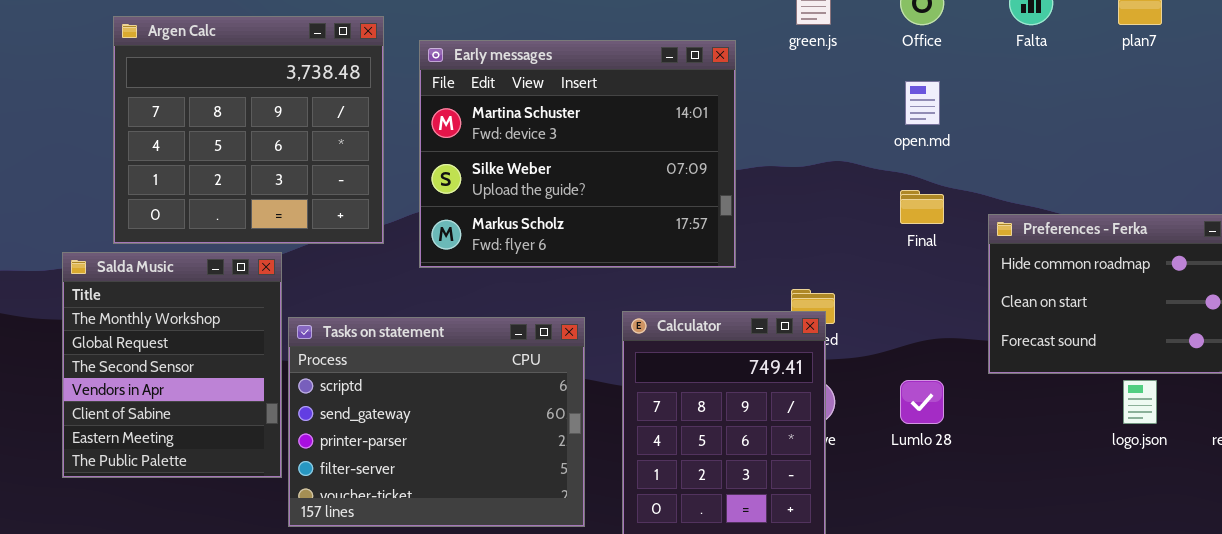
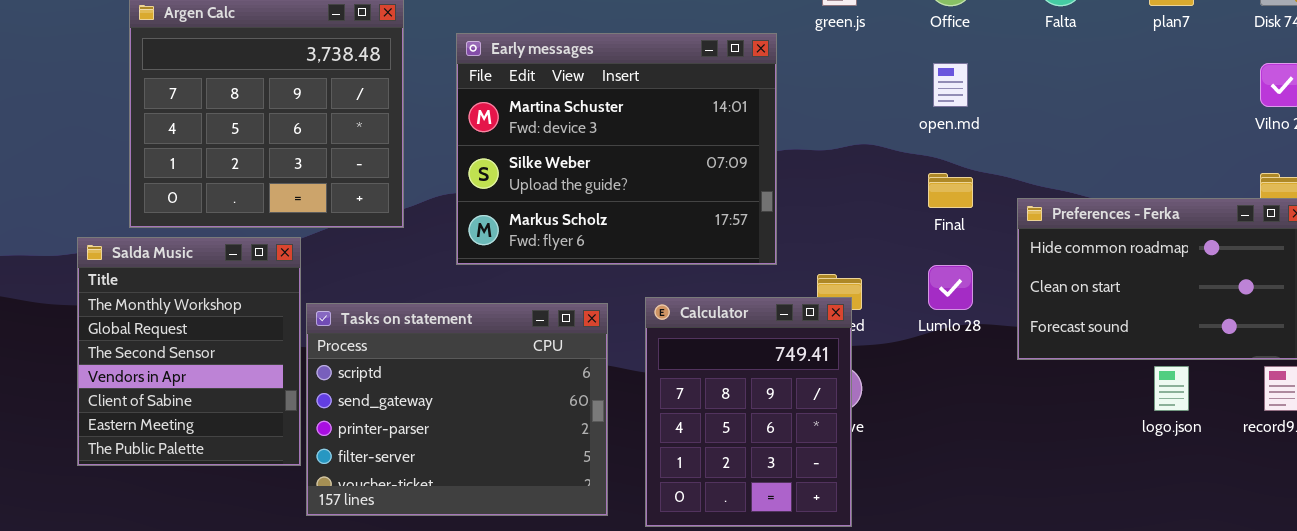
Early messages: [419,40,736,268] -> [456,33,777,265], moved
Lumlo 28: [900,380,944,424] -> [928,265,973,310], moved

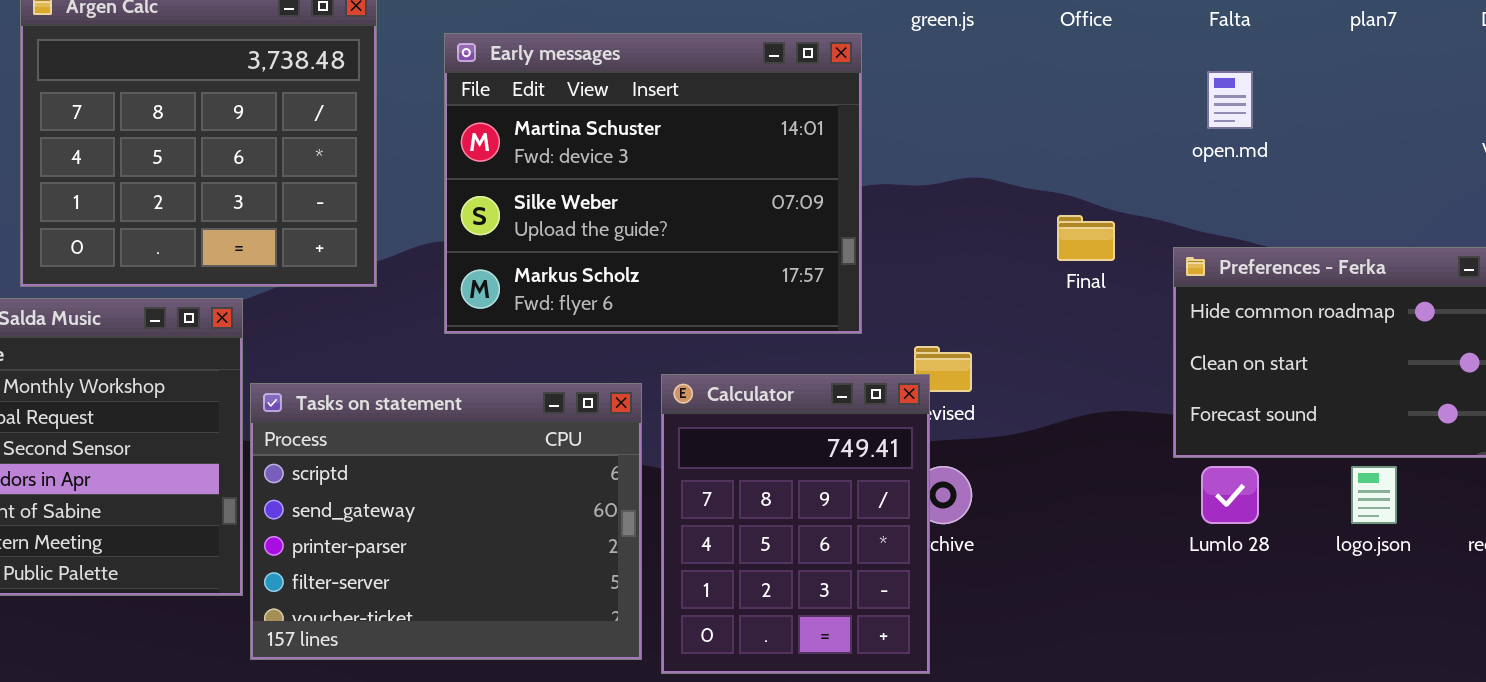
open.md: [933,63,968,107] -> [1207,71,1253,129], moved
Lumlo 28: [928,265,973,310] -> [1201,466,1259,524], moved
Calculator: [645,297,852,527] -> [661,374,930,674], moved

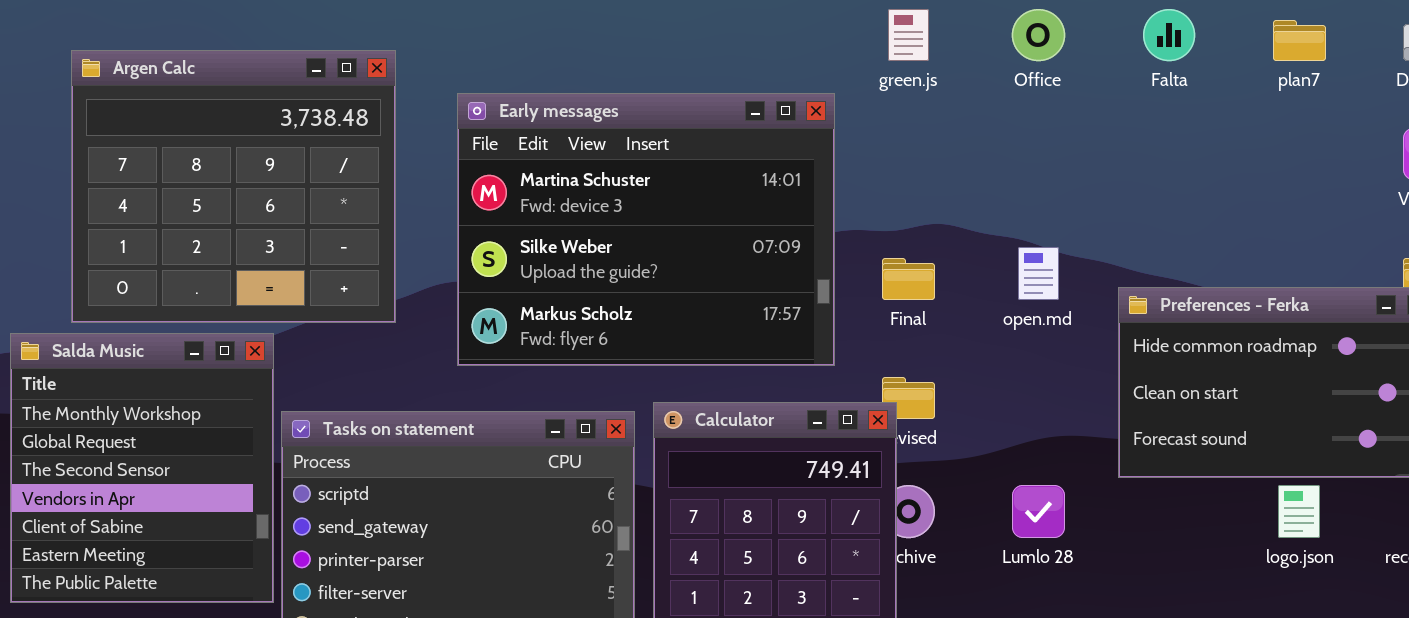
open.md: [1207,71,1253,129] -> [1018,247,1059,300], moved
Final: [1057,215,1115,261] -> [882,258,935,300], moved
Lumlo 28: [1201,466,1259,524] -> [1012,485,1065,538], moved

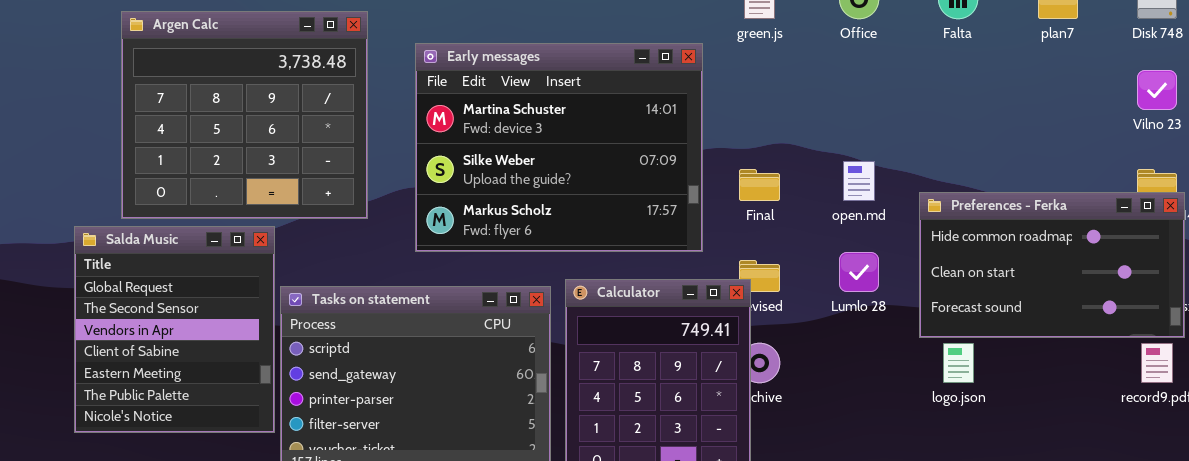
Salda Music: [10,333,274,603] -> [74,226,275,433], scrolled down 1 row
Lumlo 28: [1012,485,1065,538] -> [839,252,879,292], moved
logo.json: [1278,485,1320,538] -> [943,343,974,383], moved

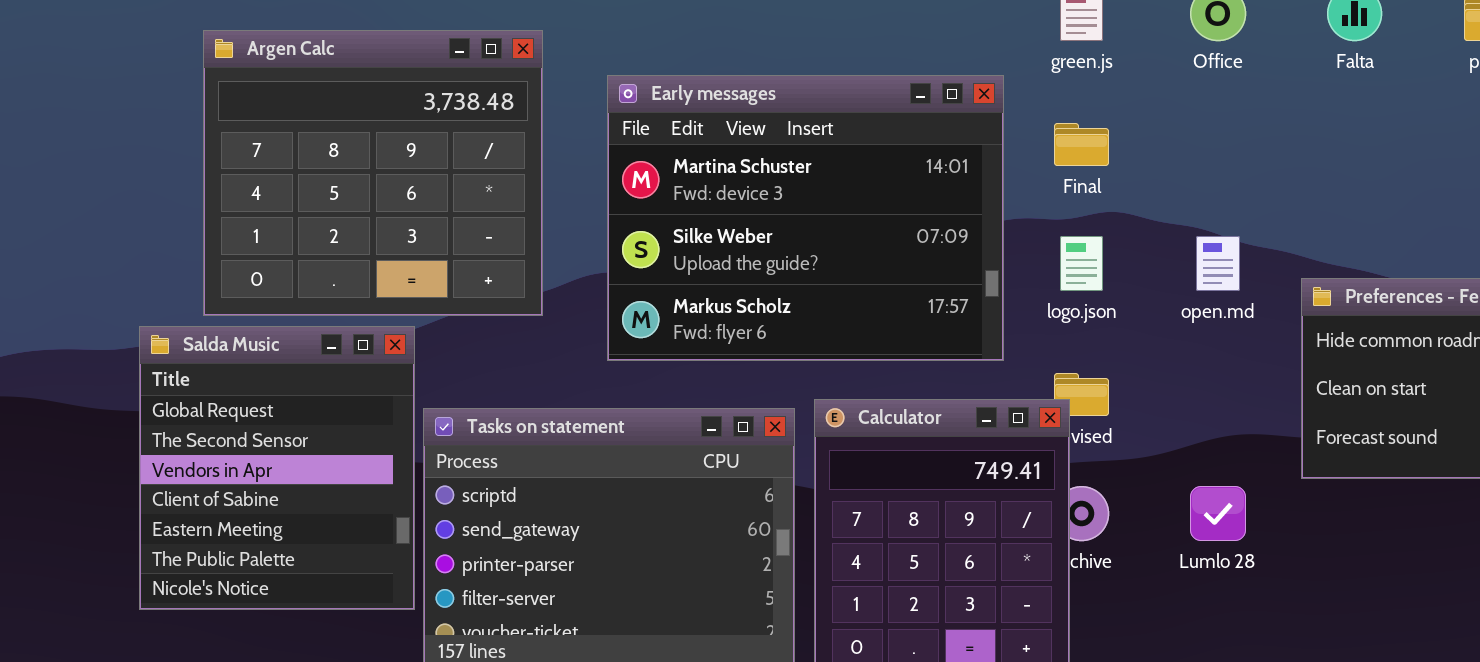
Final: [739,169,780,201] -> [1054,123,1109,166], moved
Lumlo 28: [839,252,879,292] -> [1190,486,1246,541], moved
logo.json: [943,343,974,383] -> [1060,236,1103,291], moved

